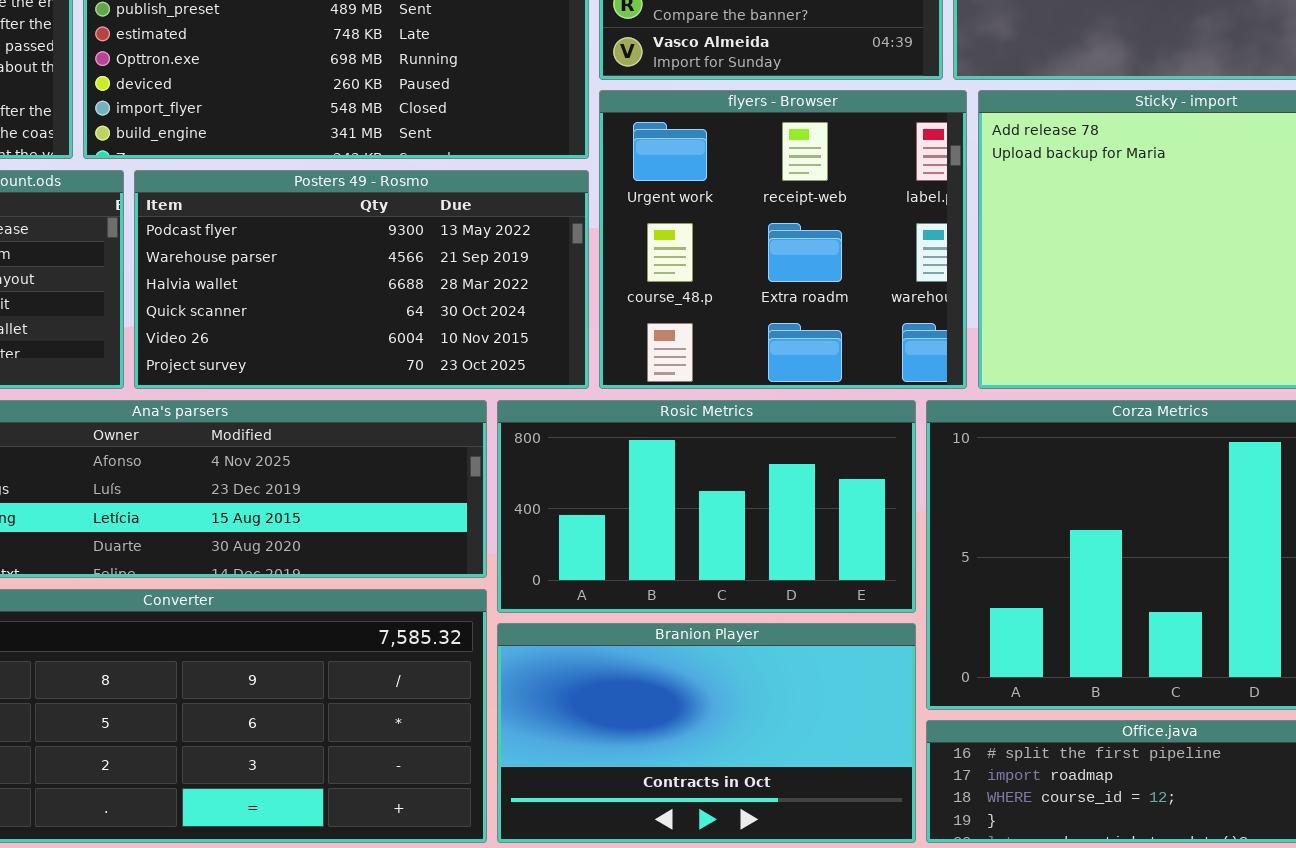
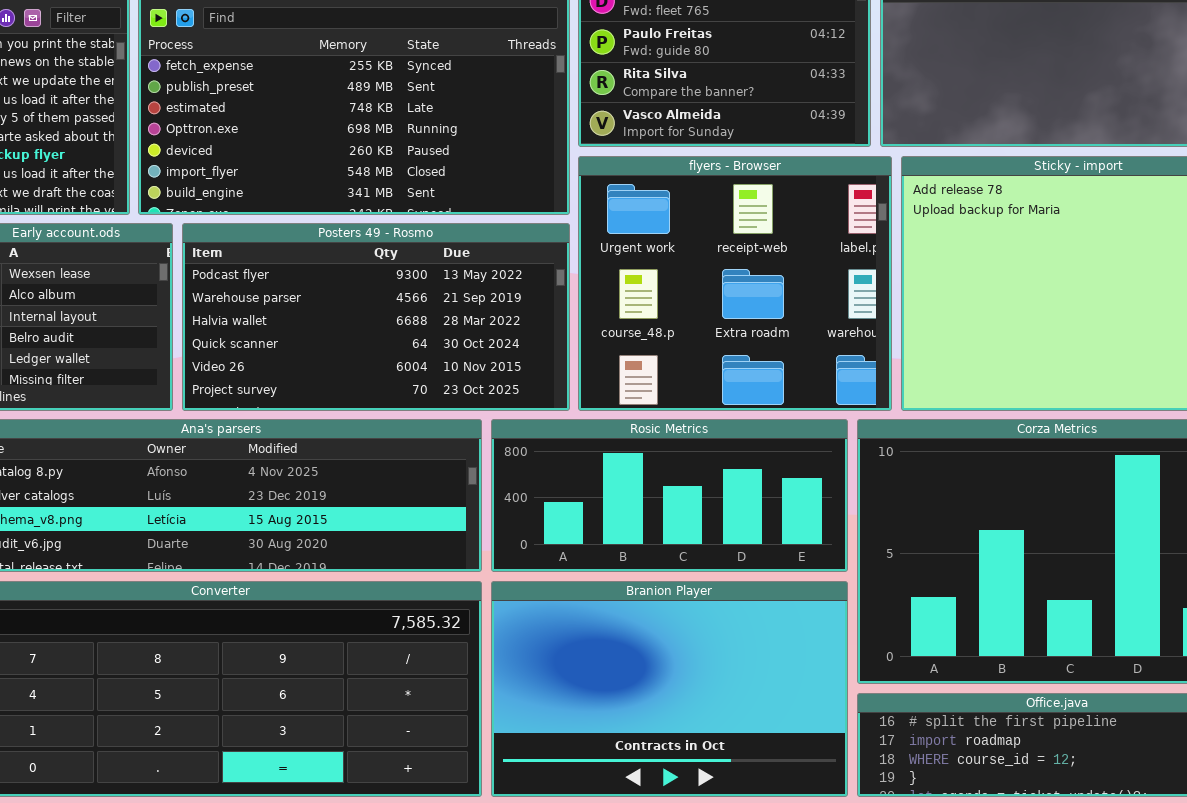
Rosic Metrics: [497,400,916,613] -> [491,419,848,572], resized
Branion Player: [497,623,916,843] -> [491,581,848,797], resized

